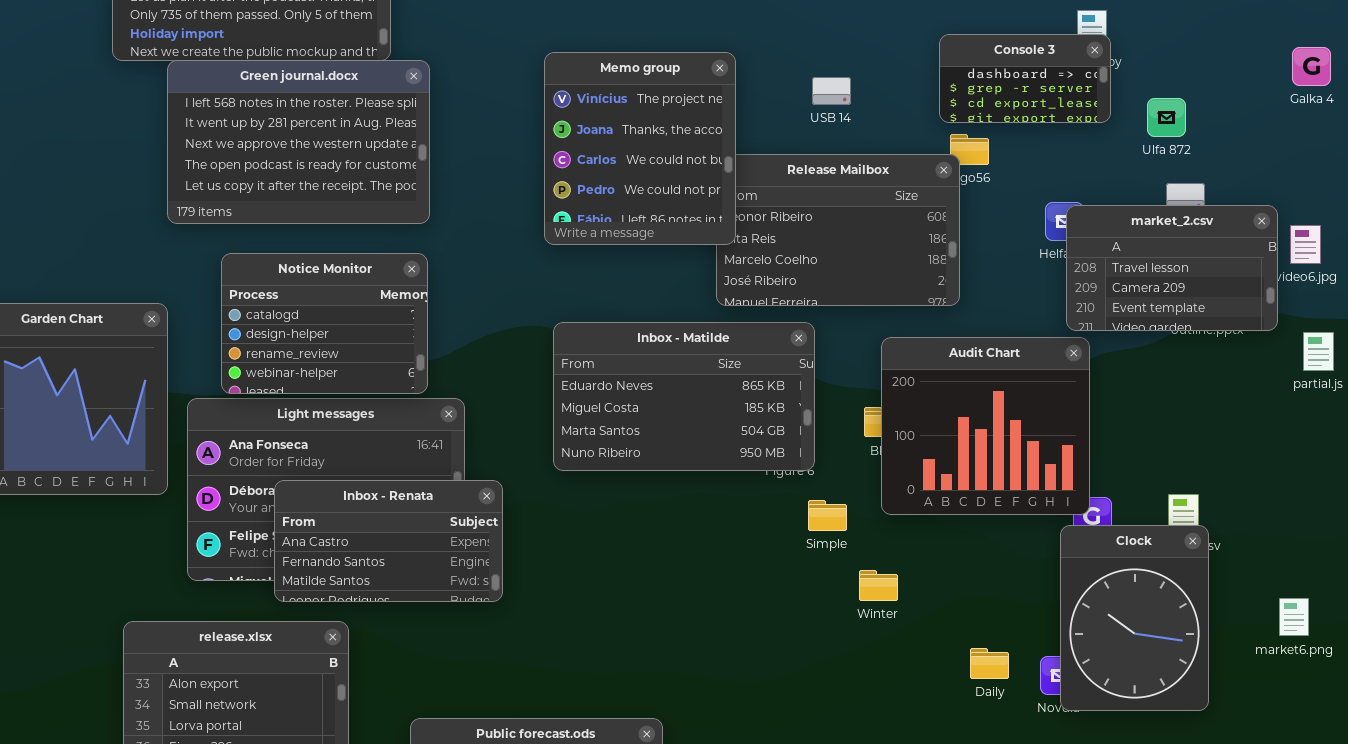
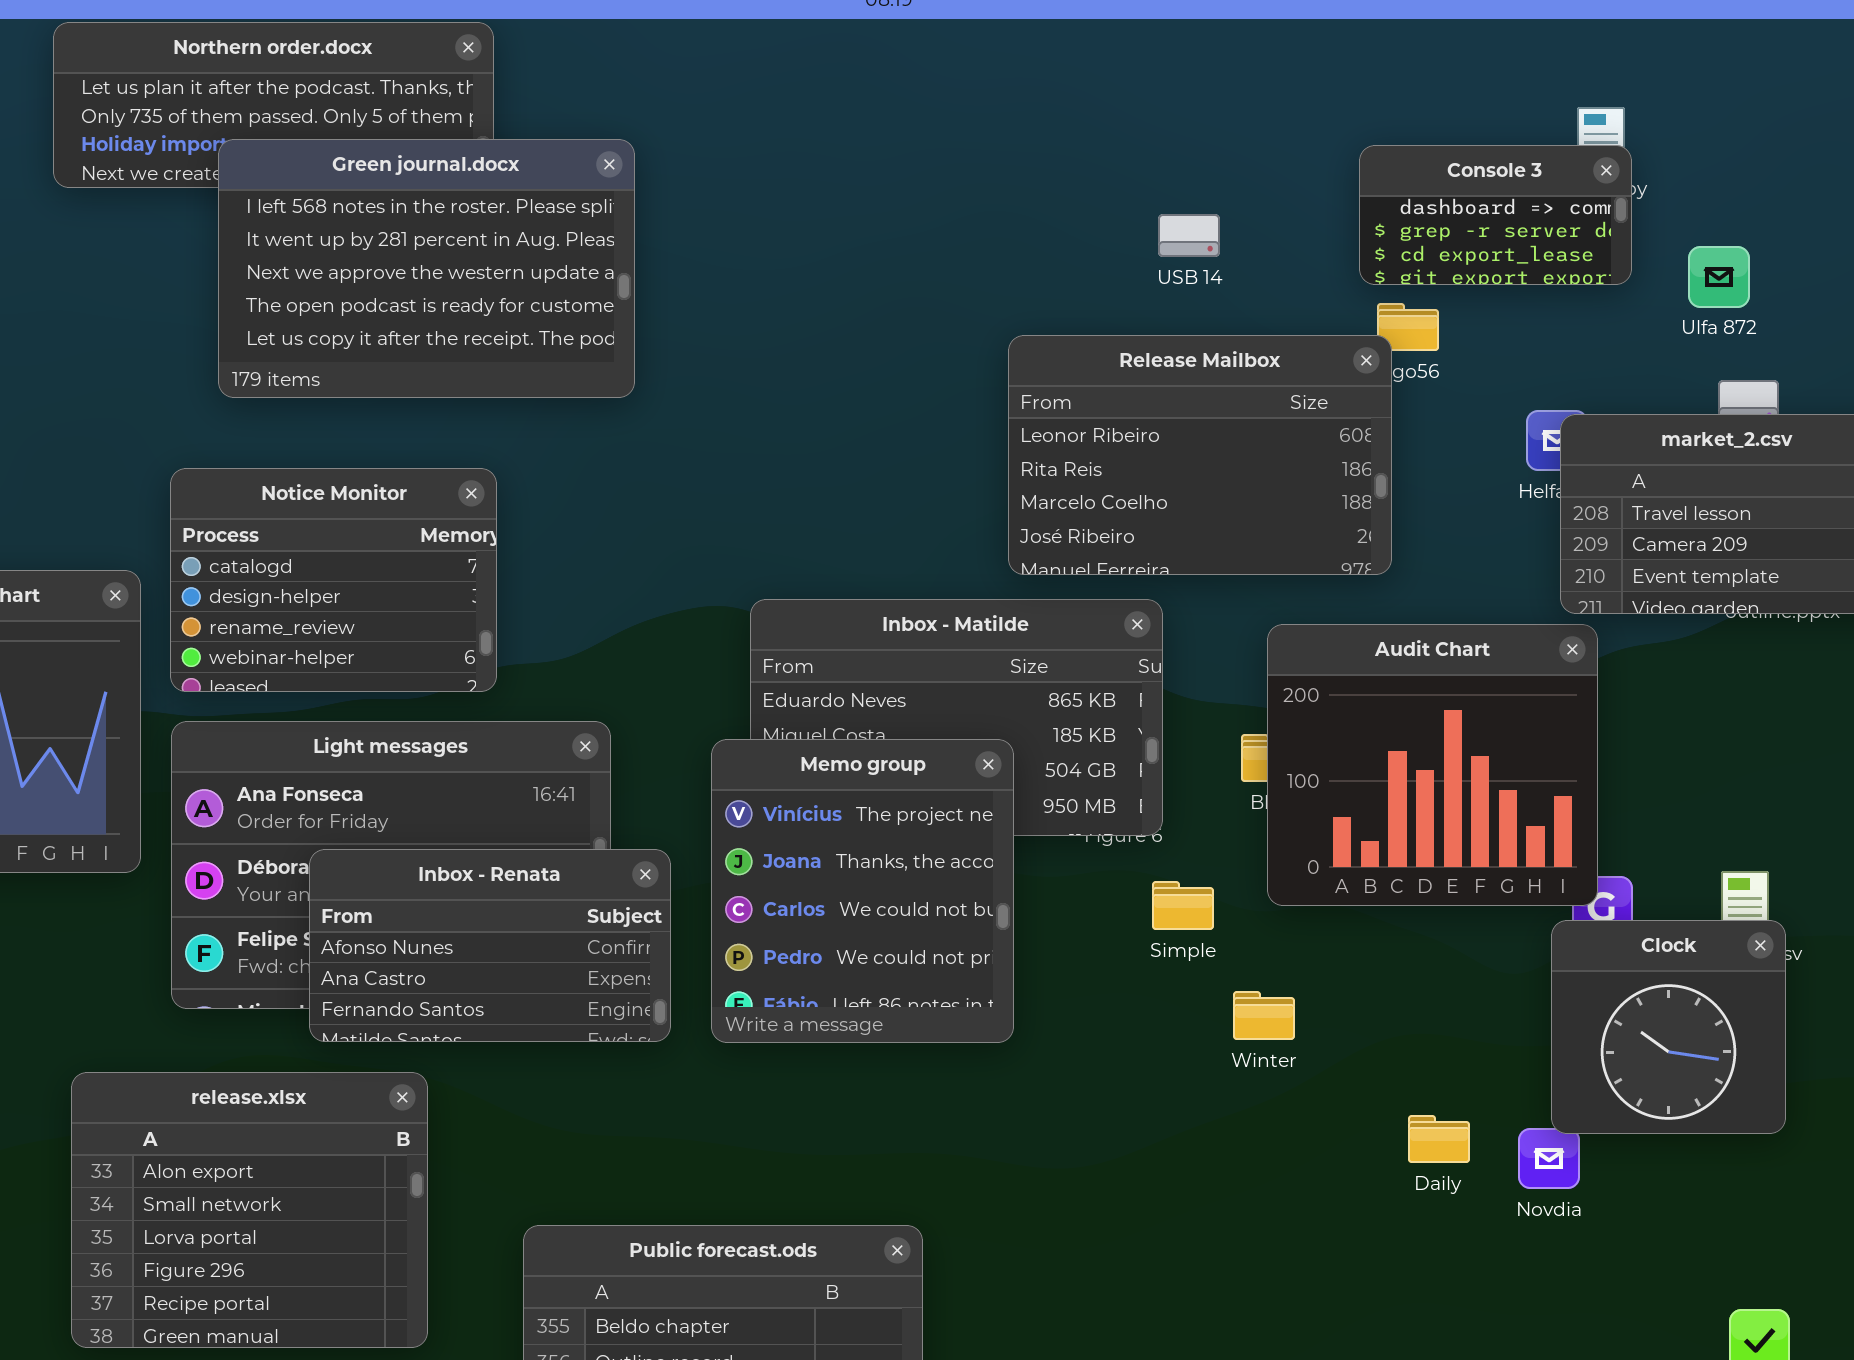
Memo group: [544,52,736,245] -> [711,739,1014,1043], moved
Green journal.docx: [167,60,430,224] -> [218,139,635,398], moved
Notice Monitor: [221,253,428,394] -> [170,468,497,692], moved
Inbox - Renata: [274,480,503,602] -> [309,849,671,1042], scrolled up 1 row
Clock: [1060,525,1209,711] -> [1551,920,1786,1134], resized

